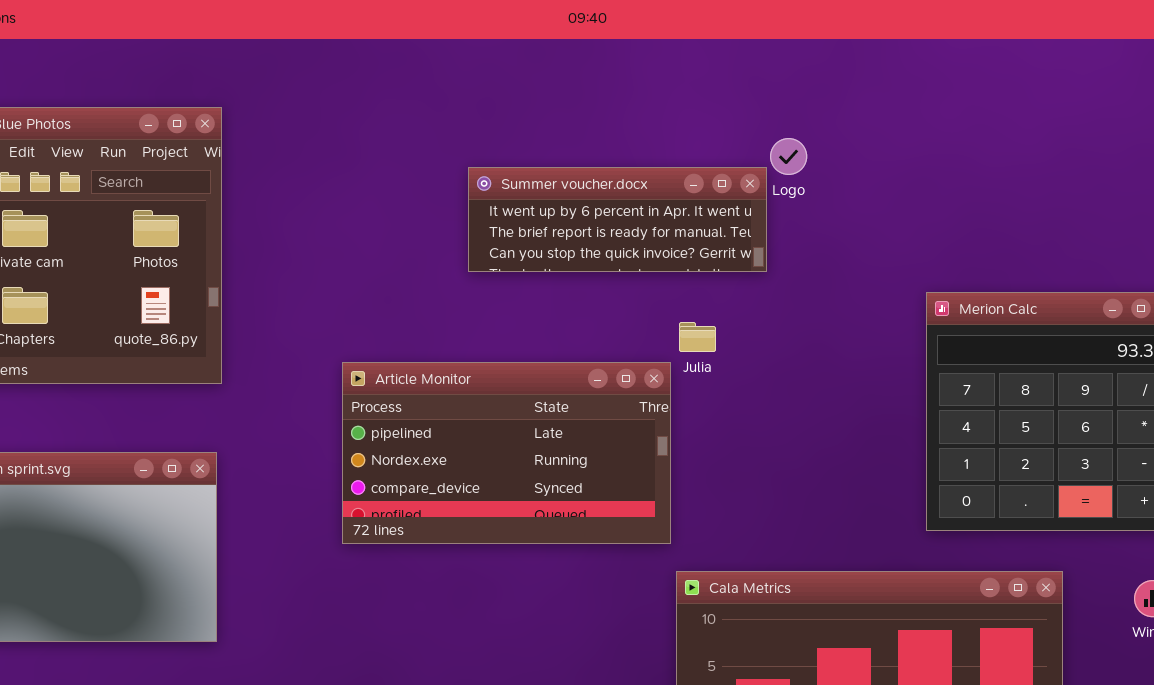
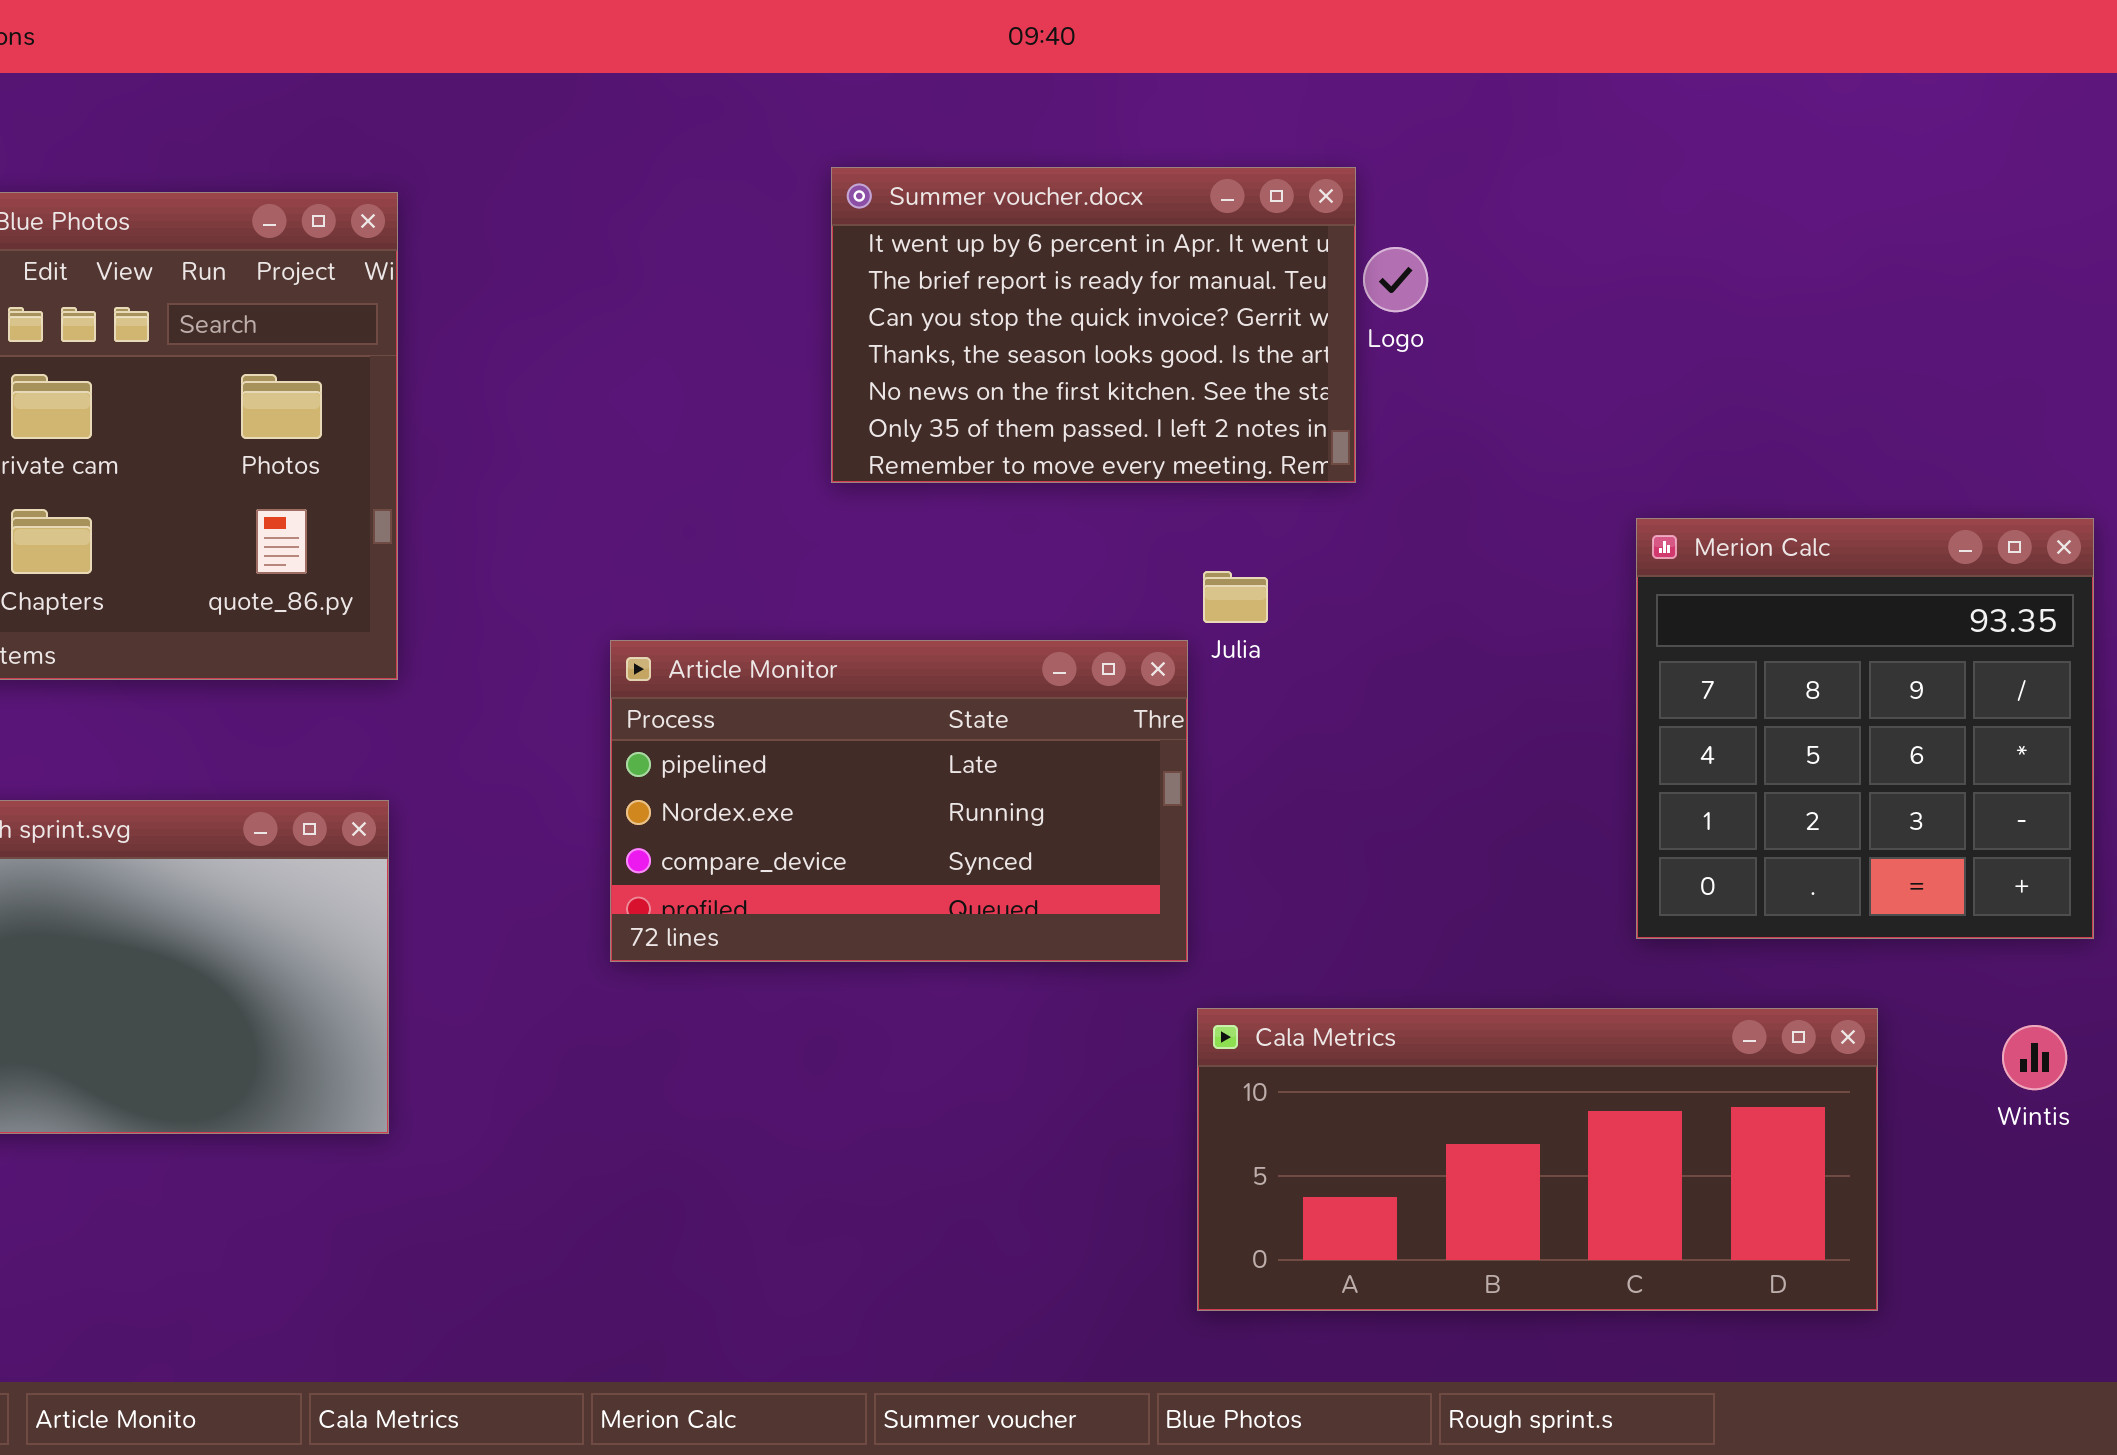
Summer voucher.docx: [468,167,767,272] -> [831,167,1356,483], resized

